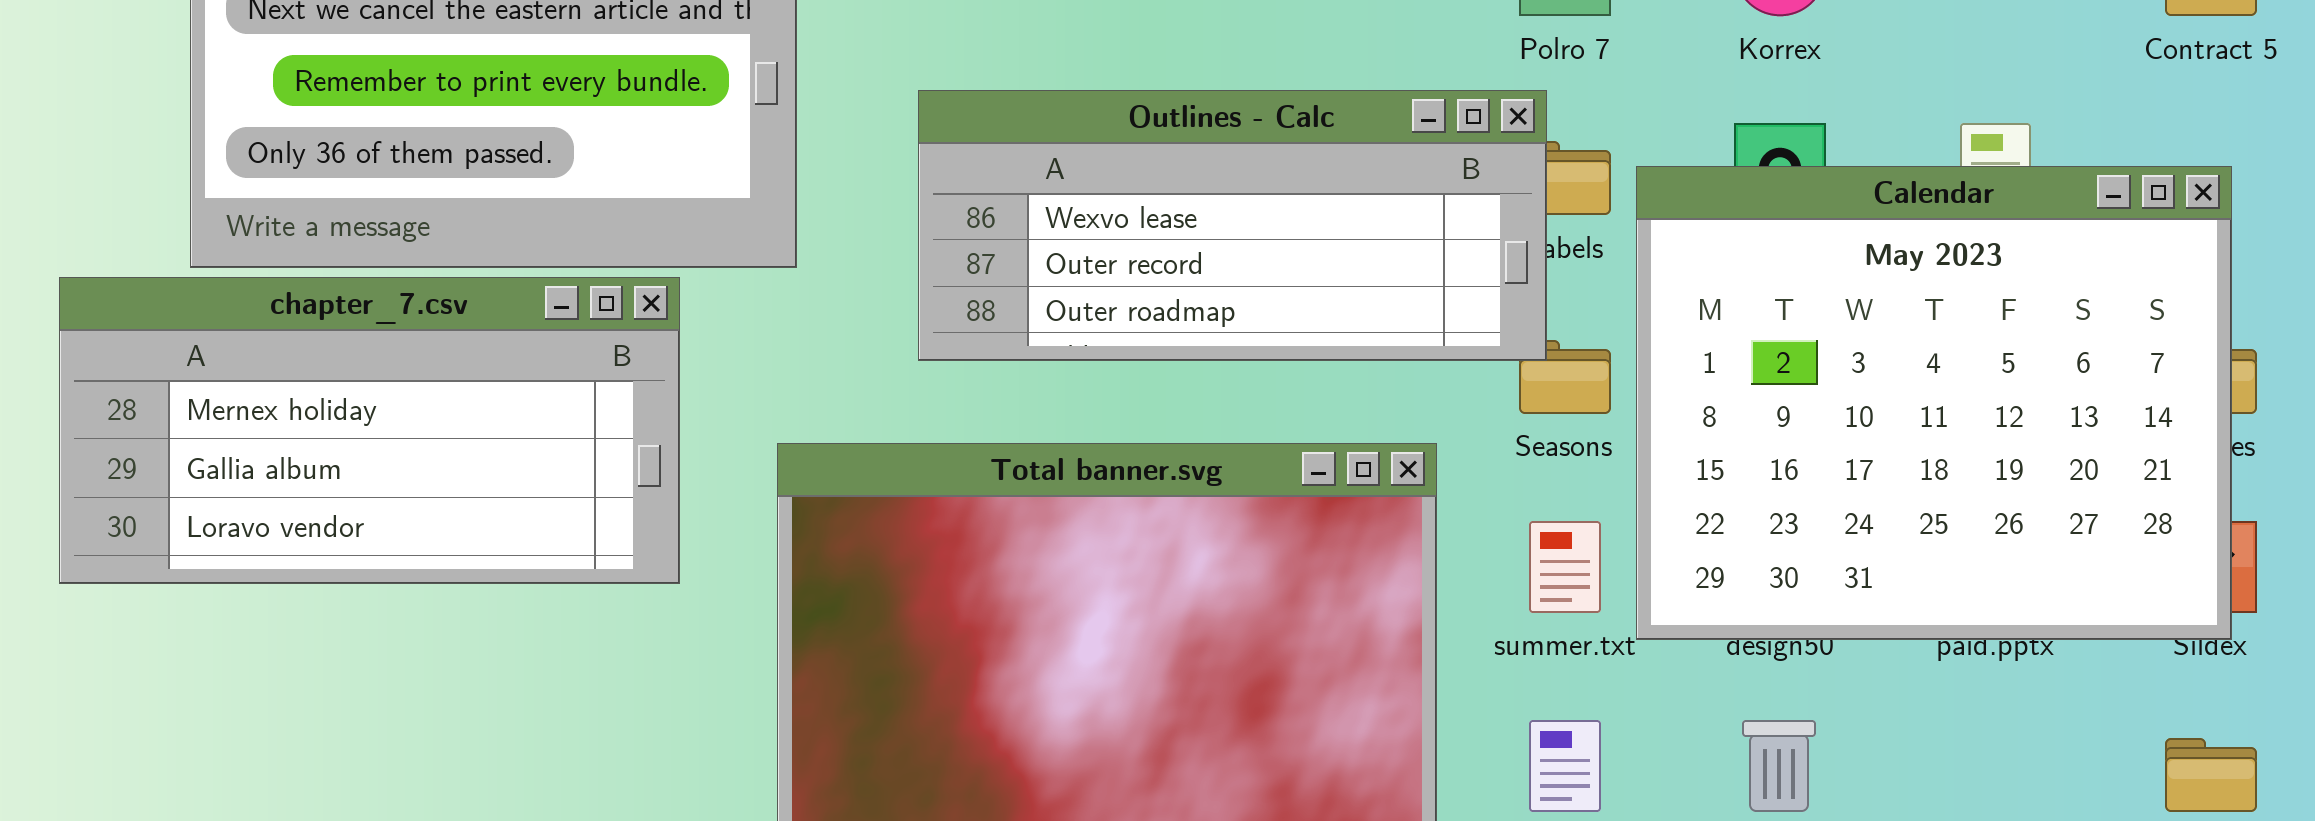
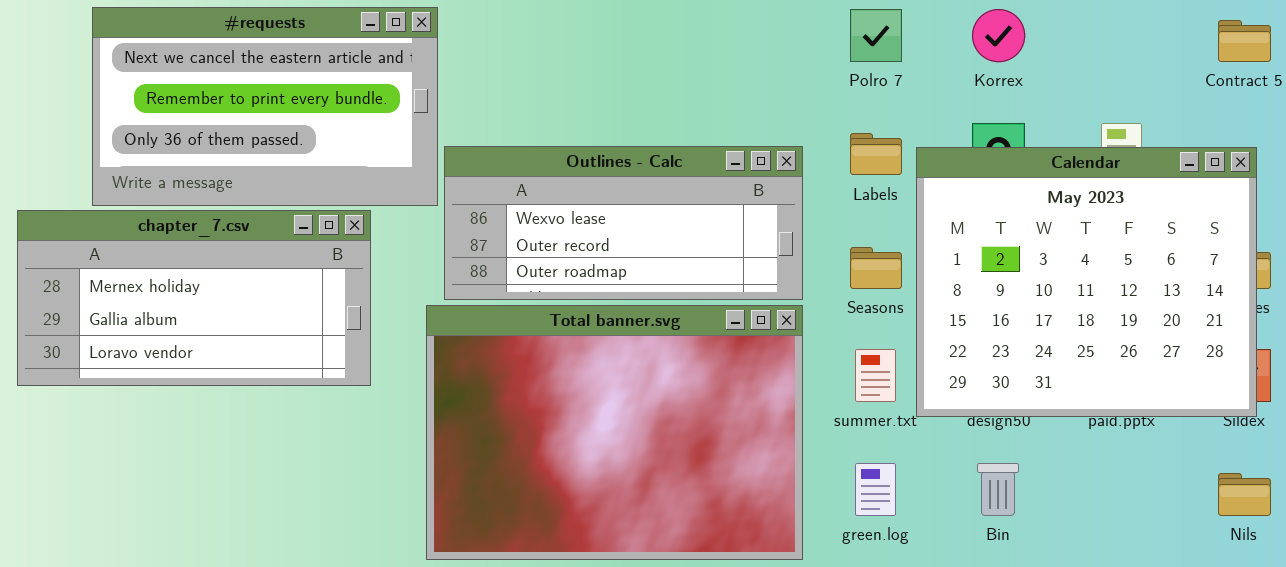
Outlines - Calc: [918,90,1547,361] -> [444,146,803,300], moved

